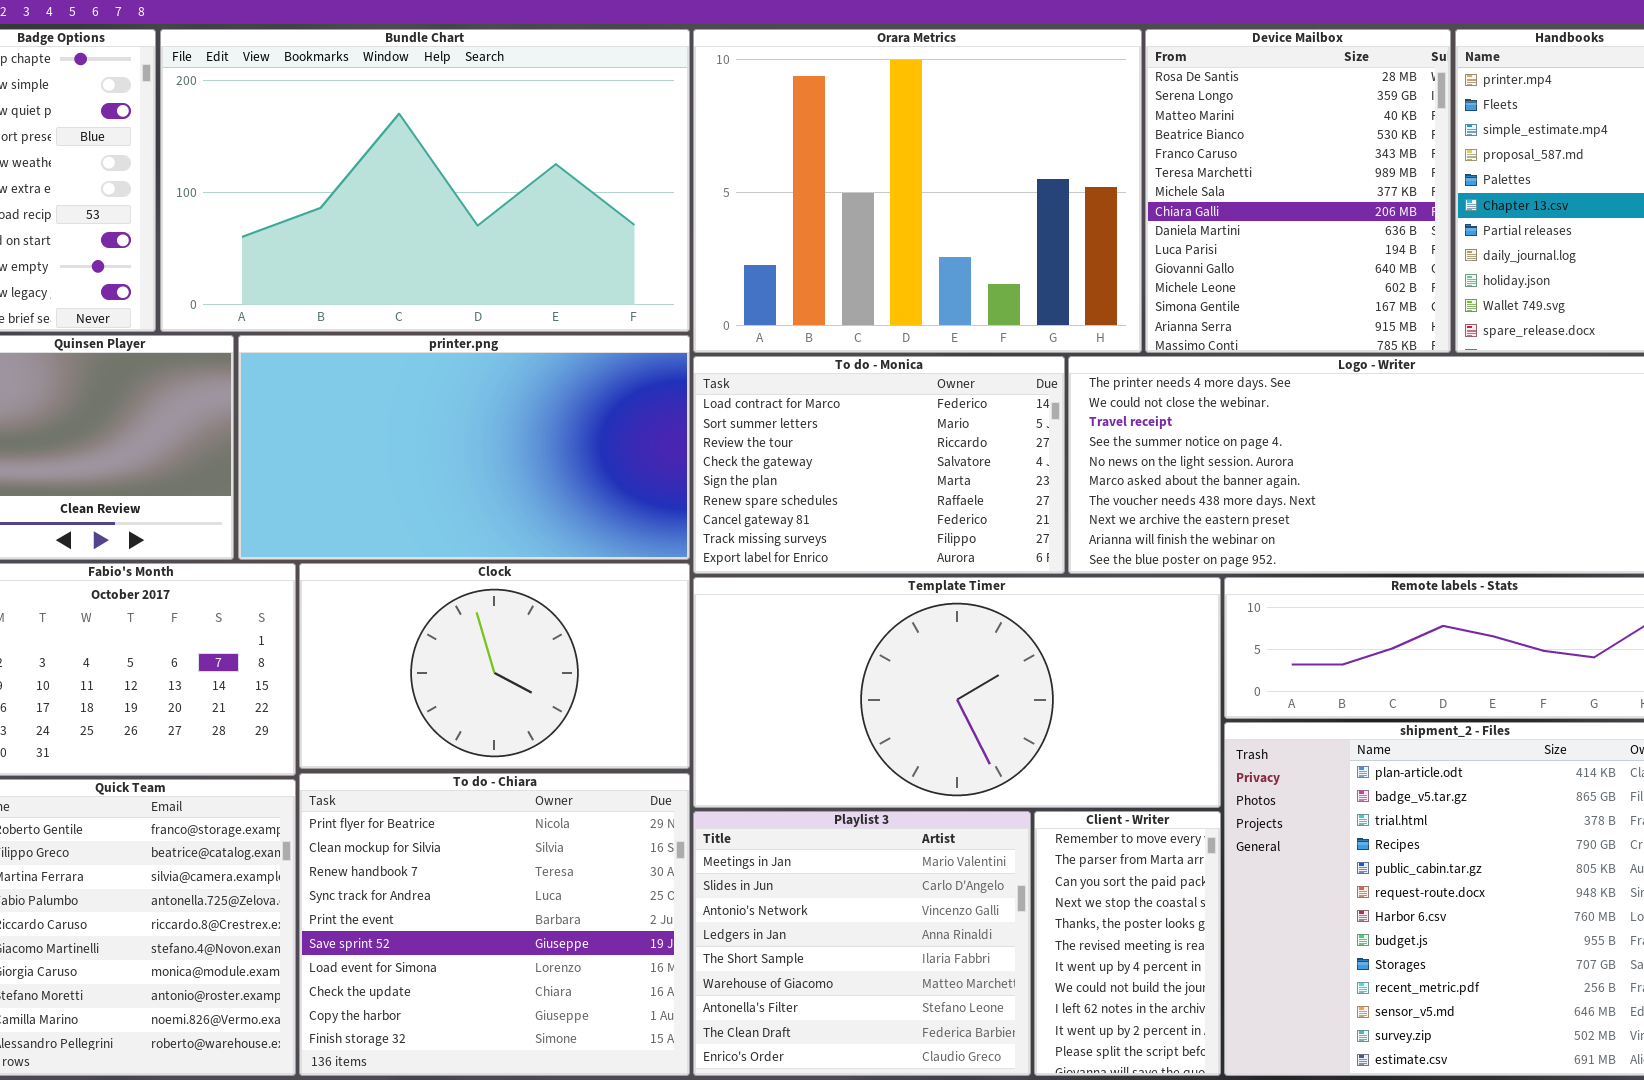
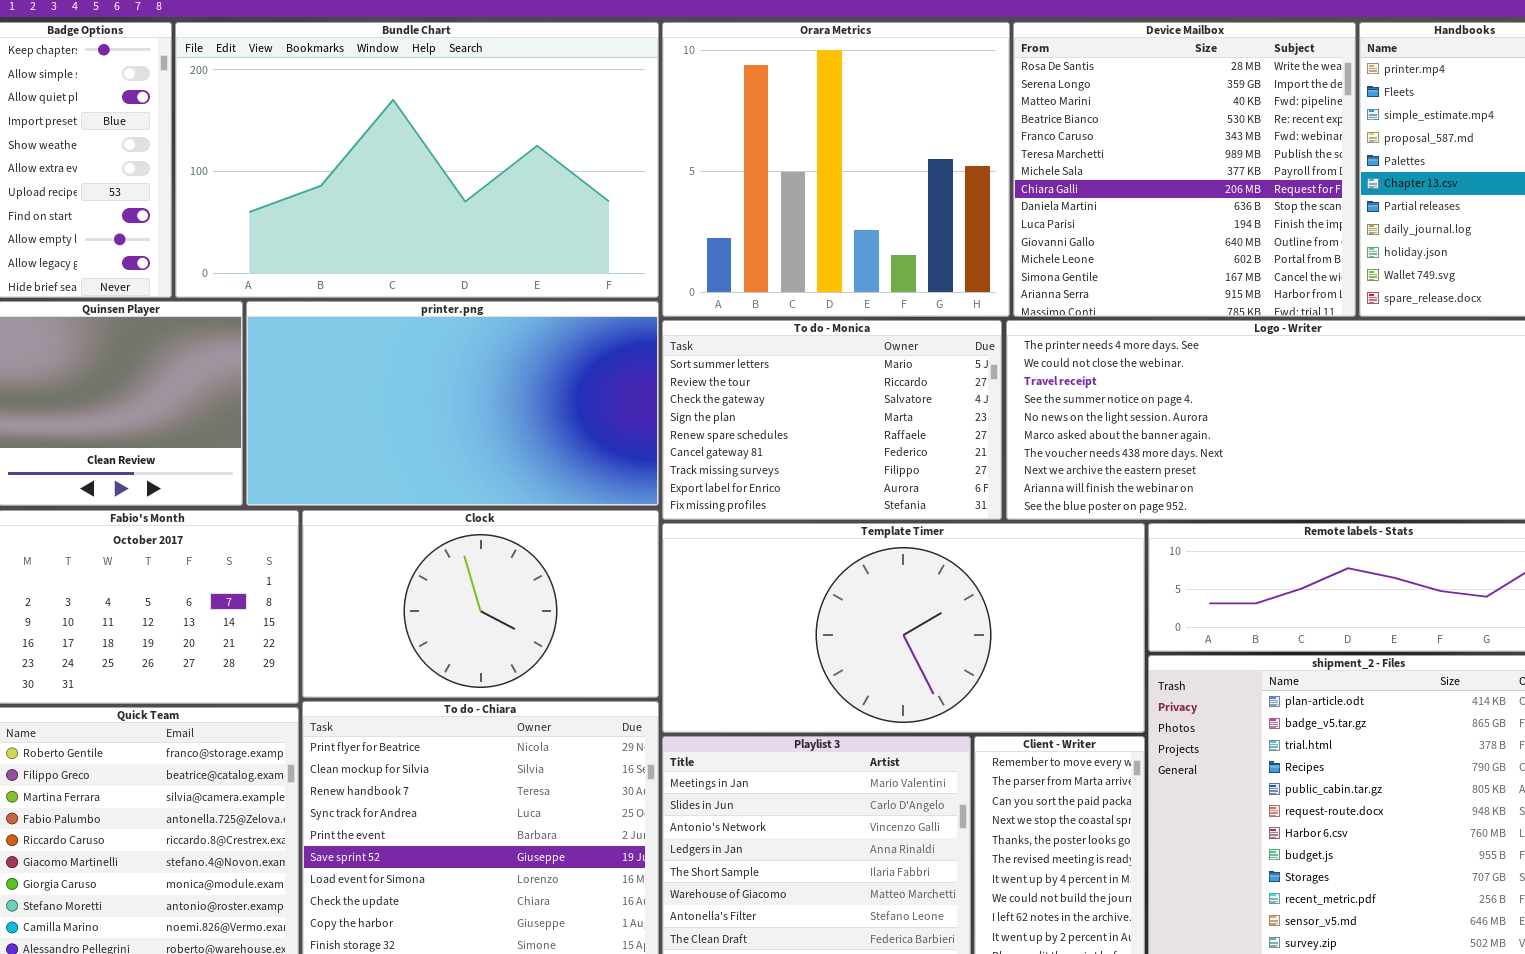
Orara Metrics: [693,29,1142,353] -> [662,22,1010,317], resized
Device Mailbox: [1145,29,1451,353] -> [1013,22,1356,317], resized
To do - Monica: [693,356,1065,574] -> [662,320,1002,520], scrolled down 1 row

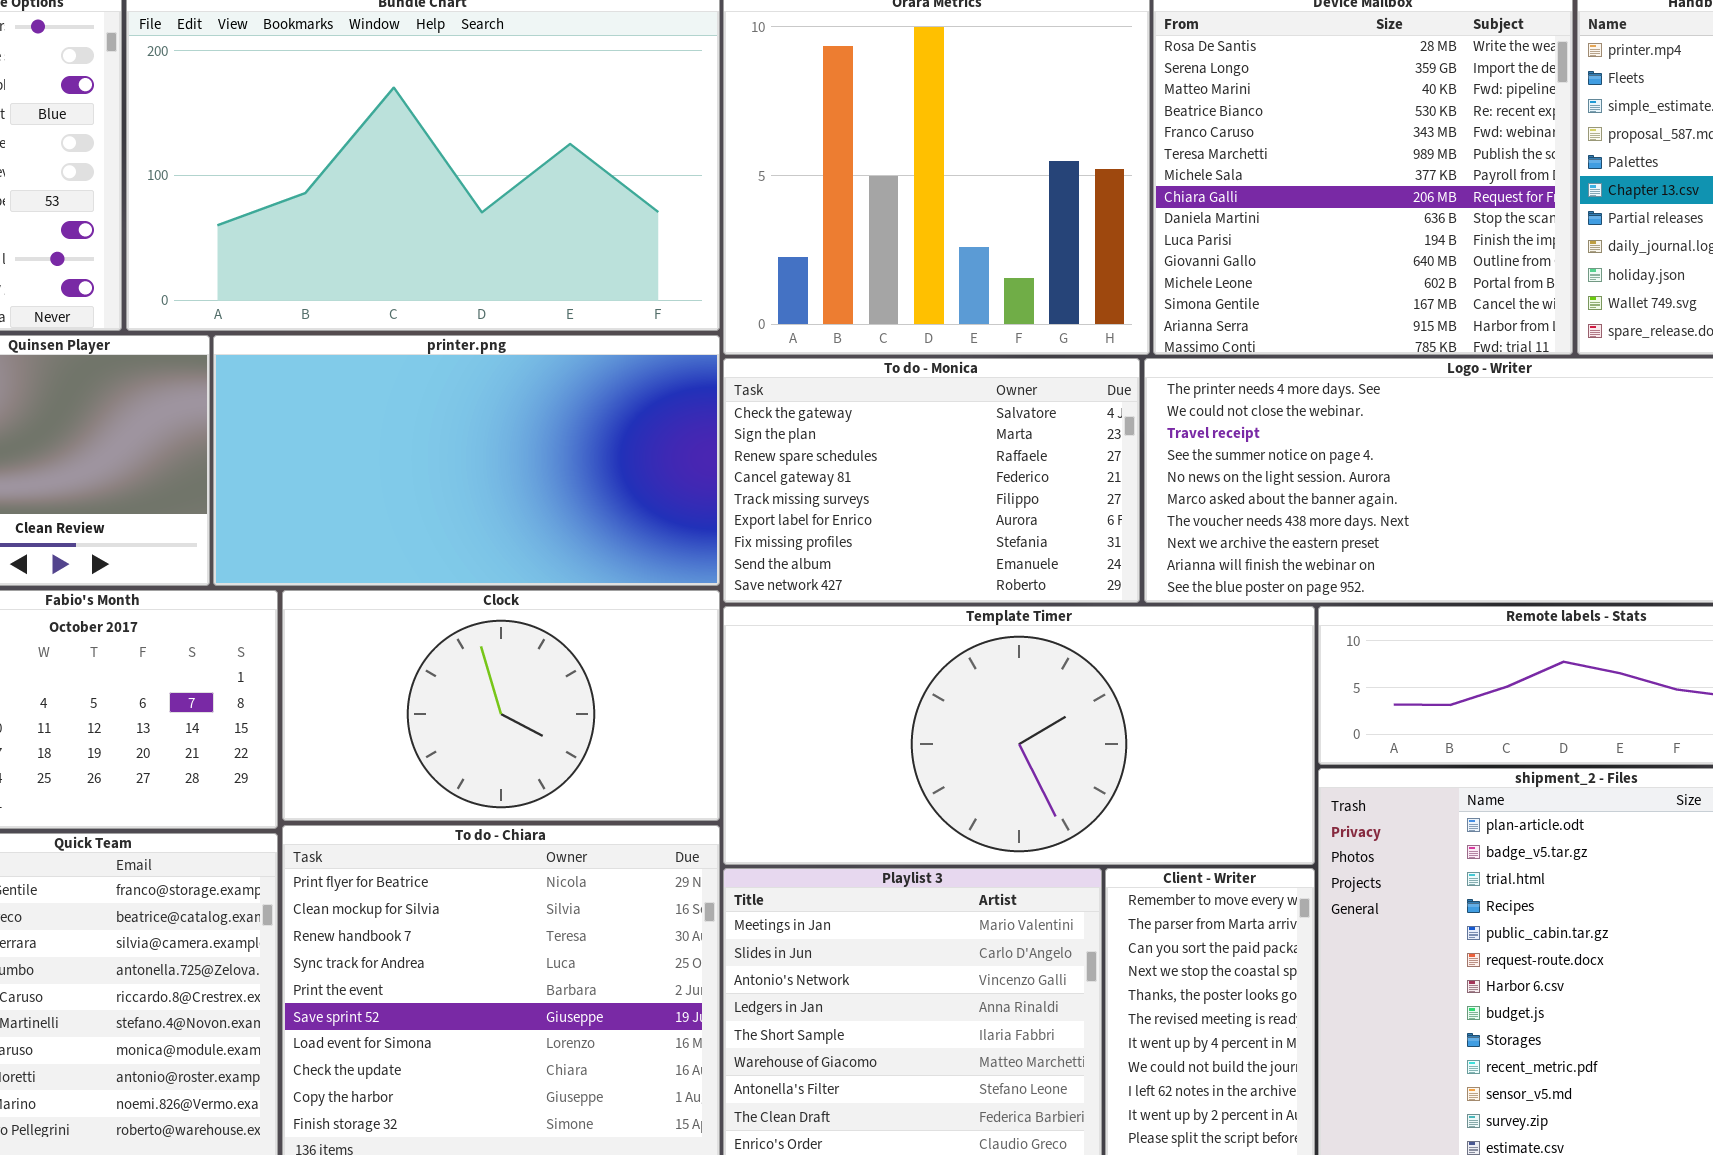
To do - Monica: [662,320,1002,520] -> [723,358,1140,603], scrolled down 2 rows

